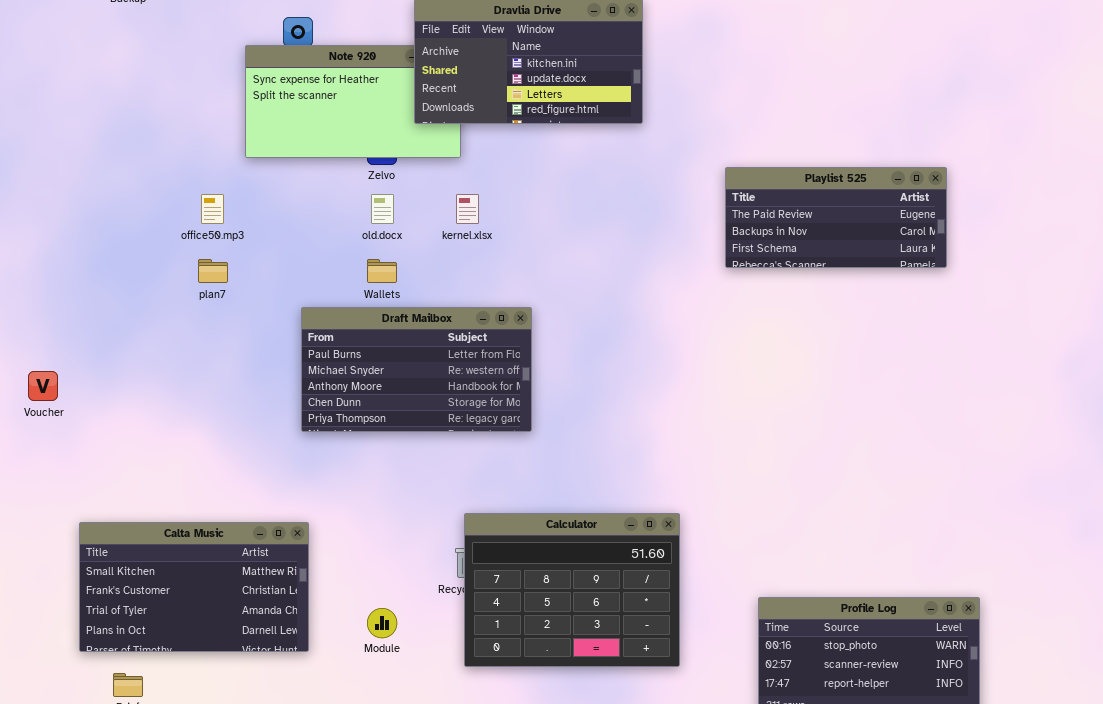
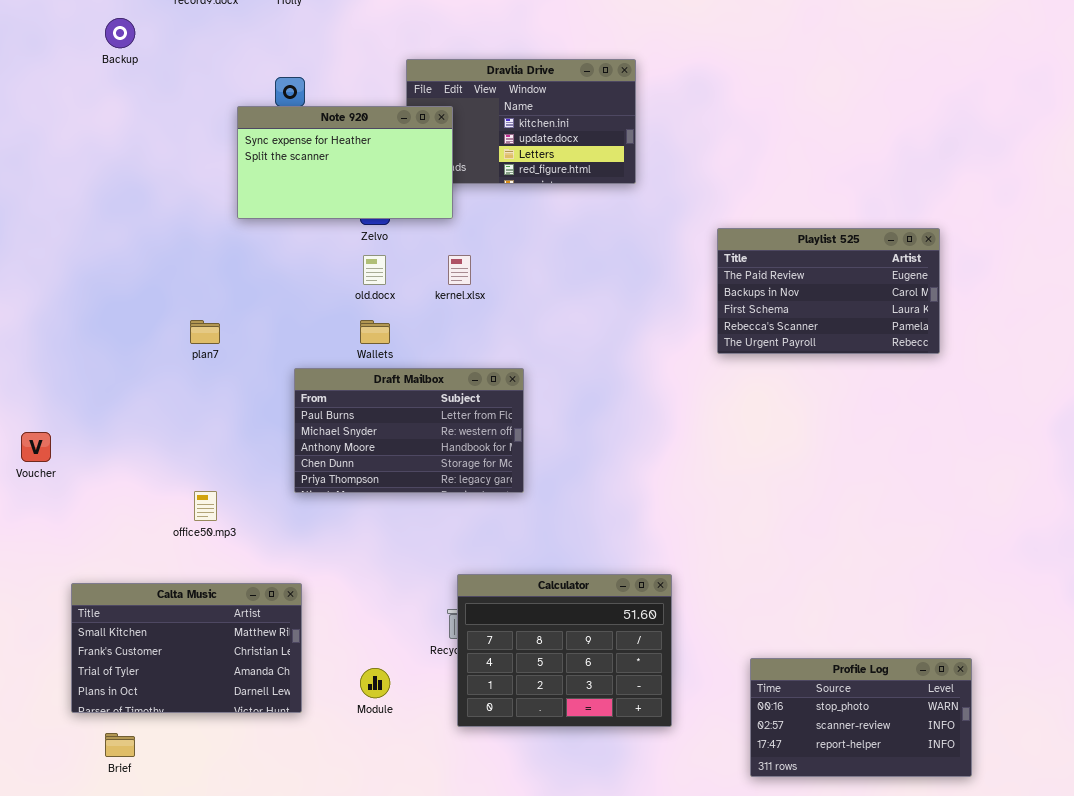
Note 920: [245,45,461,158] -> [237,106,453,219], raised
Playlist 525: [725,167,947,268] -> [717,228,940,354], resized
office50.mp3: [201,194,224,224] -> [194,491,217,521], moved

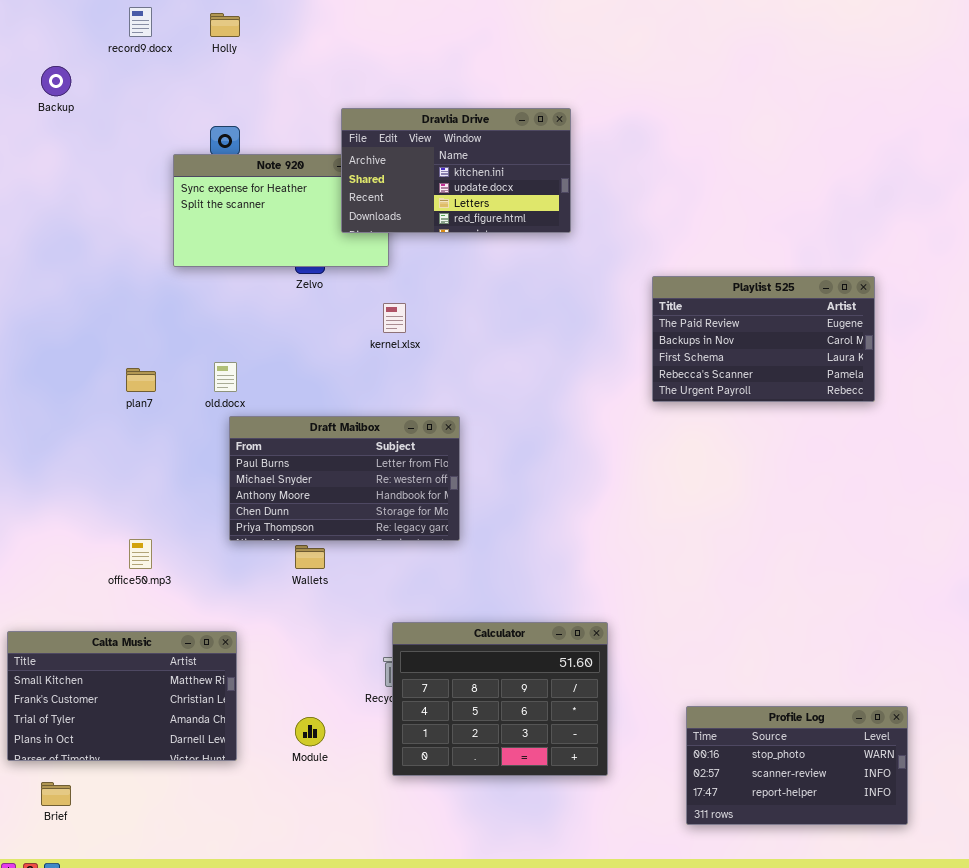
Dravlia Drive: [406,59,636,184] -> [341,108,571,233], raised
old.docx: [363,255,386,285] -> [214,362,237,392], moved
Wallets: [360,320,390,344] -> [295,545,325,569], moved

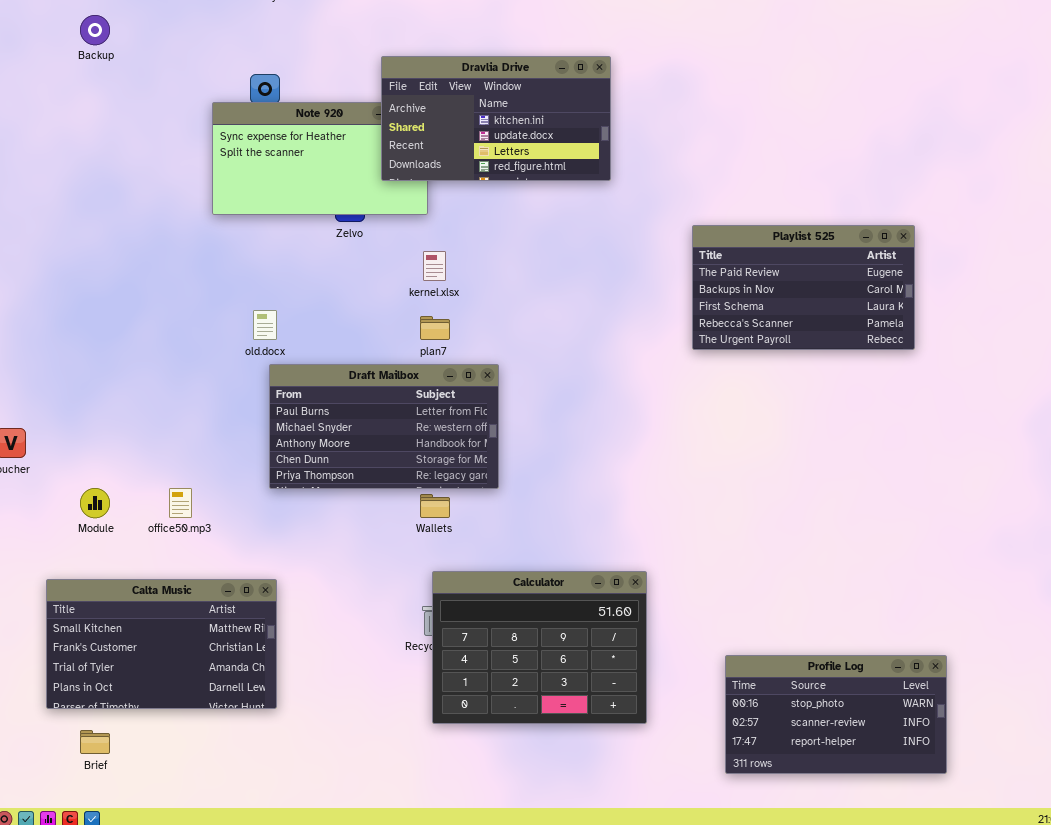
plan7: [126,368,156,392] -> [420,316,450,340], moved
Wallets: [295,545,325,569] -> [420,494,450,518], moved
Module: [295,717,325,746] -> [80,488,110,518], moved

